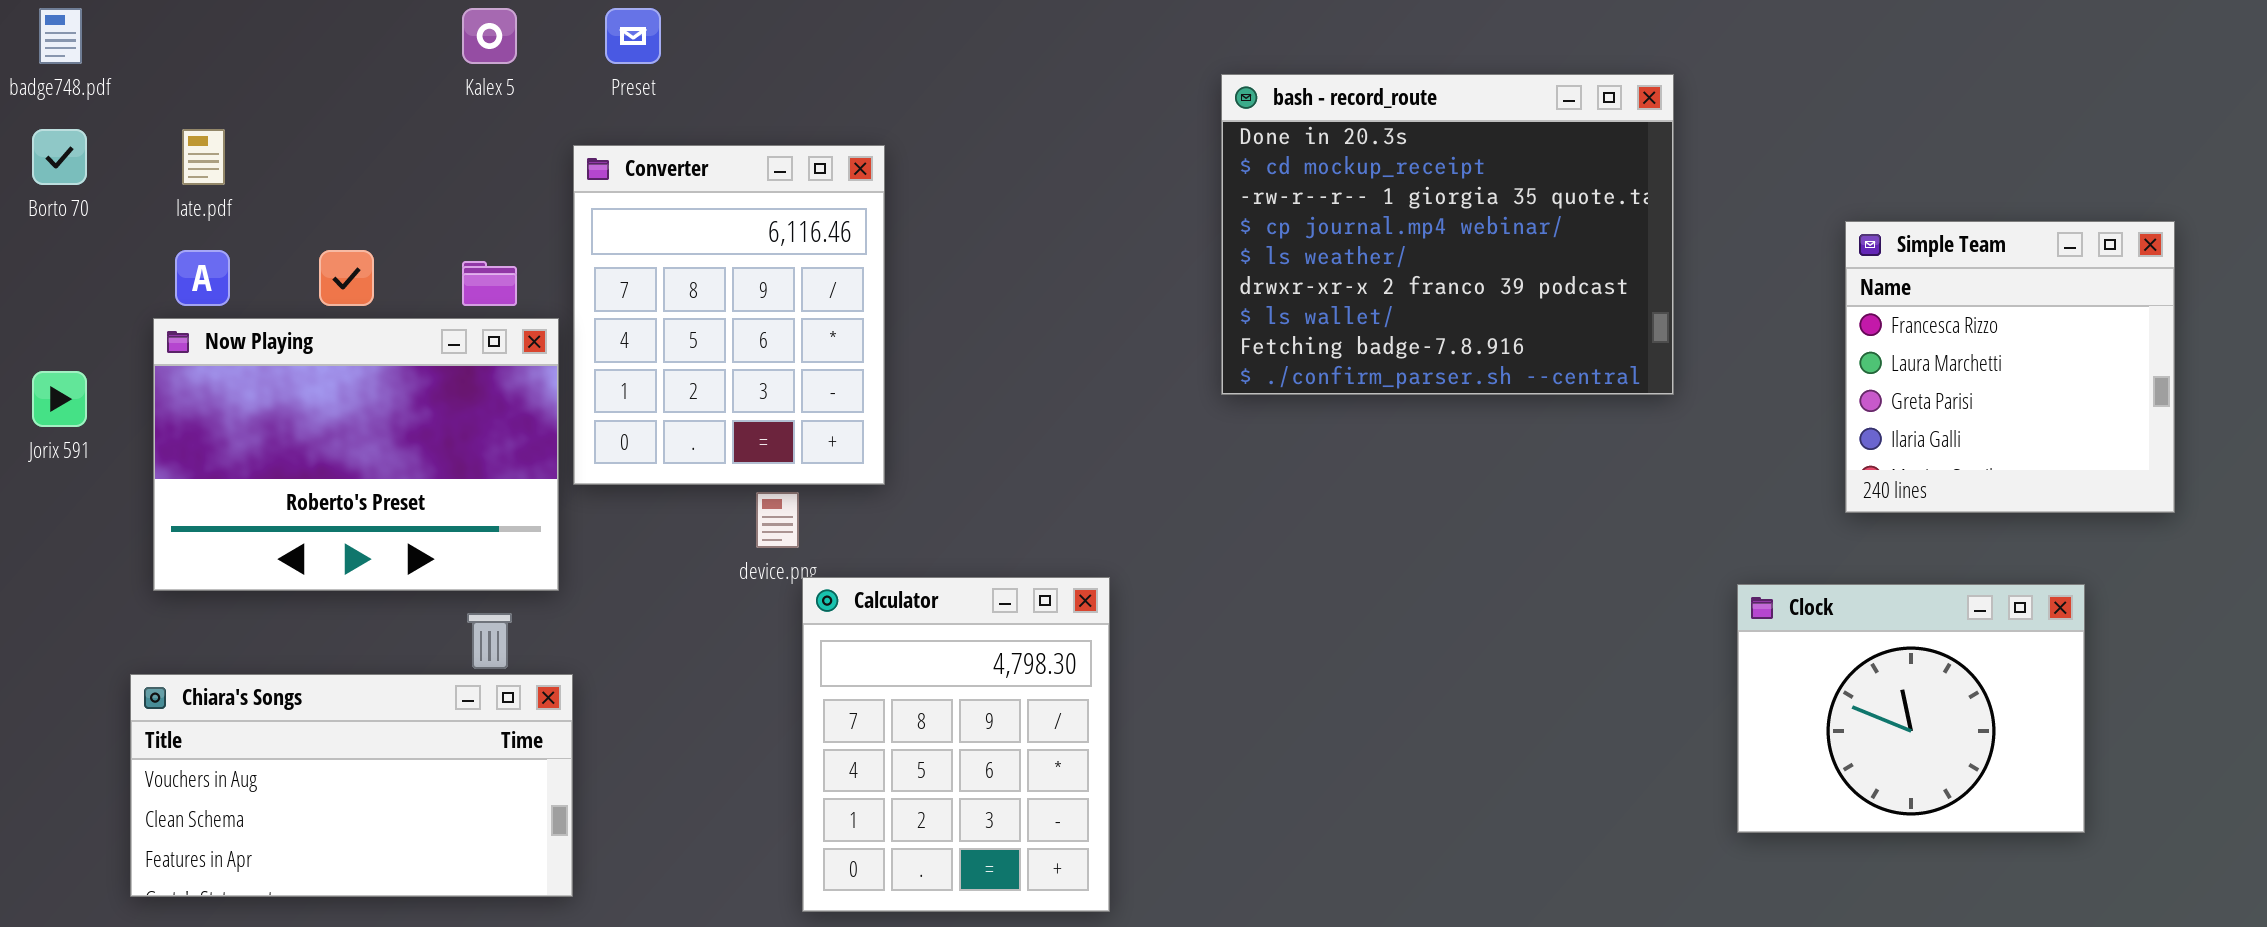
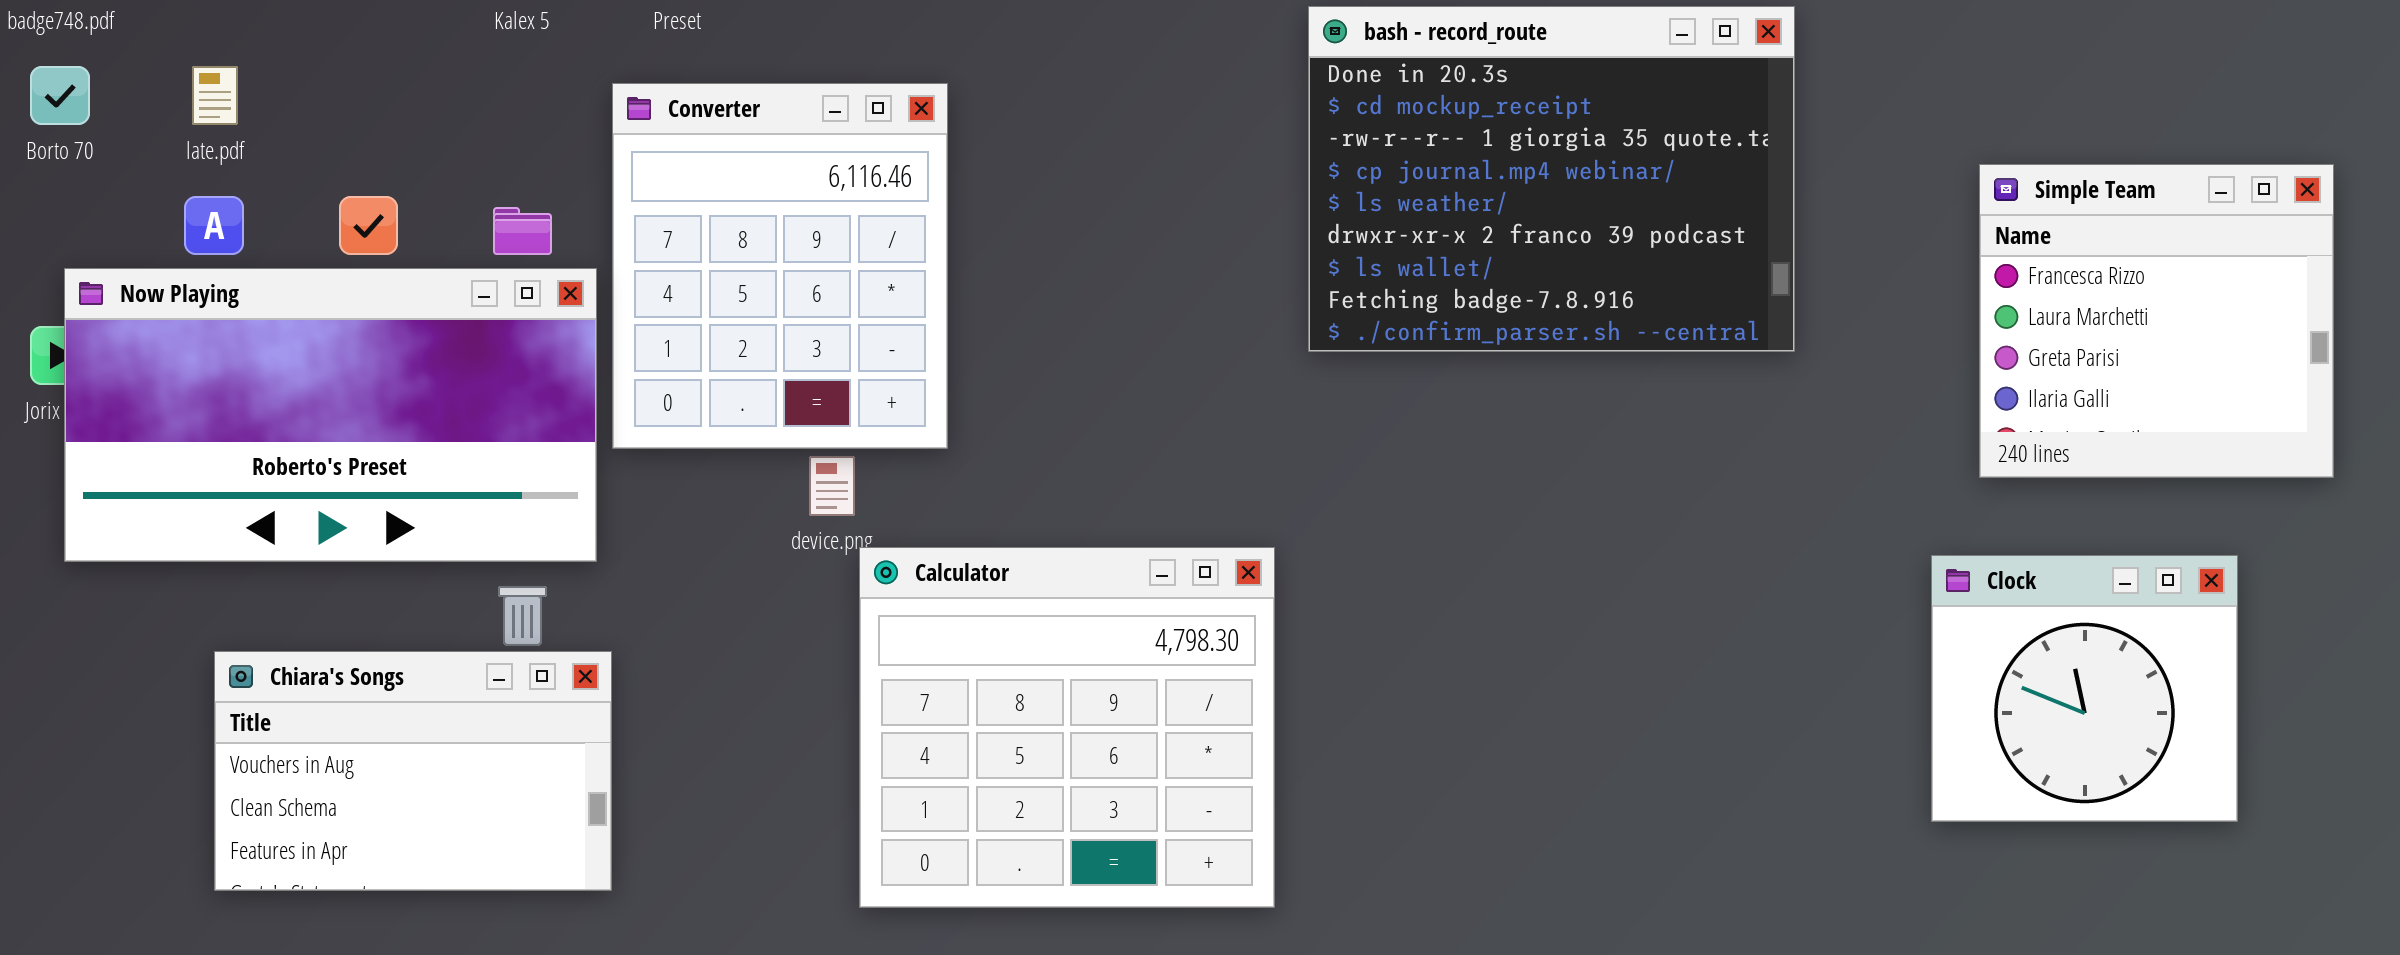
Now Playing: [153,318,559,591] -> [64,268,597,562], resized
Calculator: [802,577,1110,912] -> [859,547,1275,908], resized
Clock: [1737,584,2085,833] -> [1931,555,2238,822], resized
Chiara's Songs: [130,674,573,897] -> [214,651,612,891], resized

